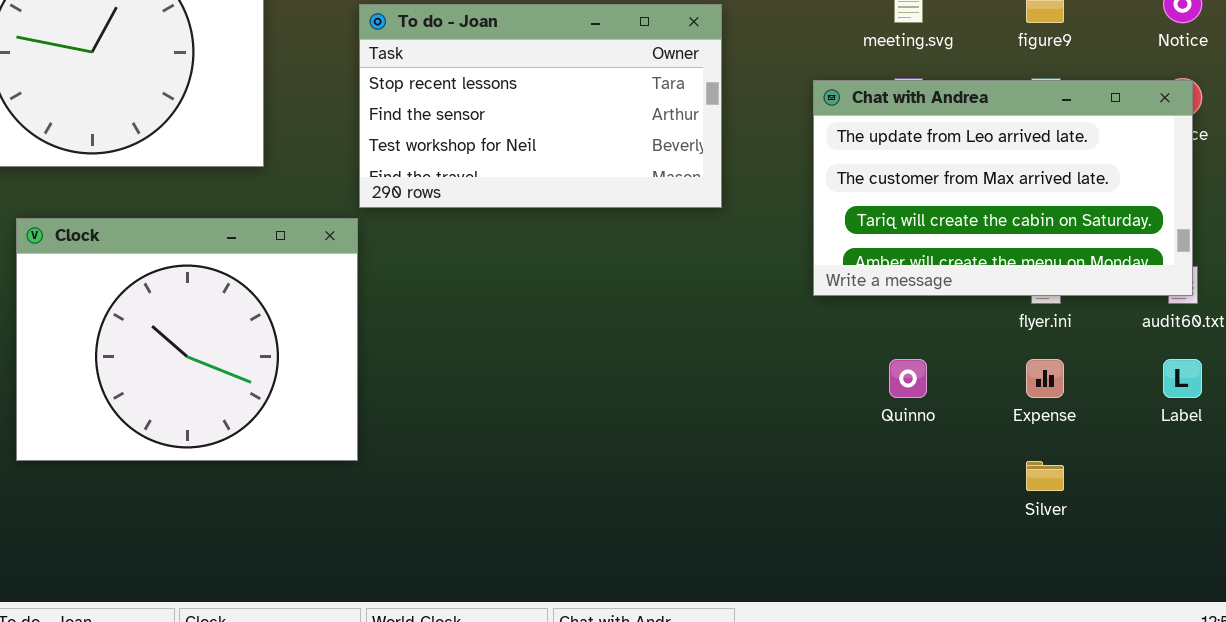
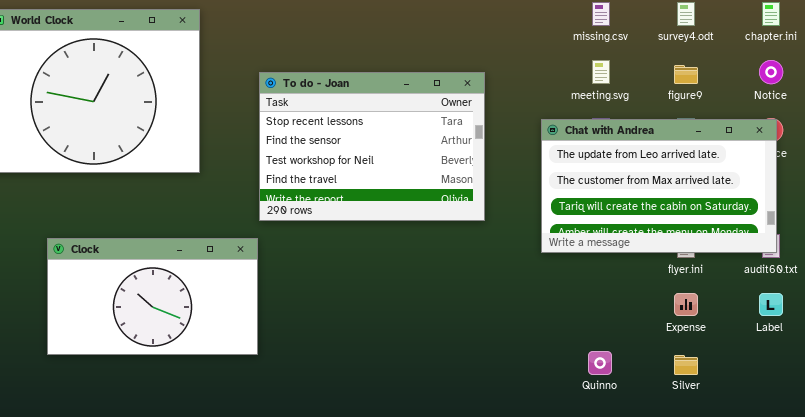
To do - Joan: [359,4,722,208] -> [259,72,485,221], resized
Clock: [16,218,358,461] -> [47,238,258,355], resized
Quinno: [889,359,927,398] -> [588,351,612,375], moved

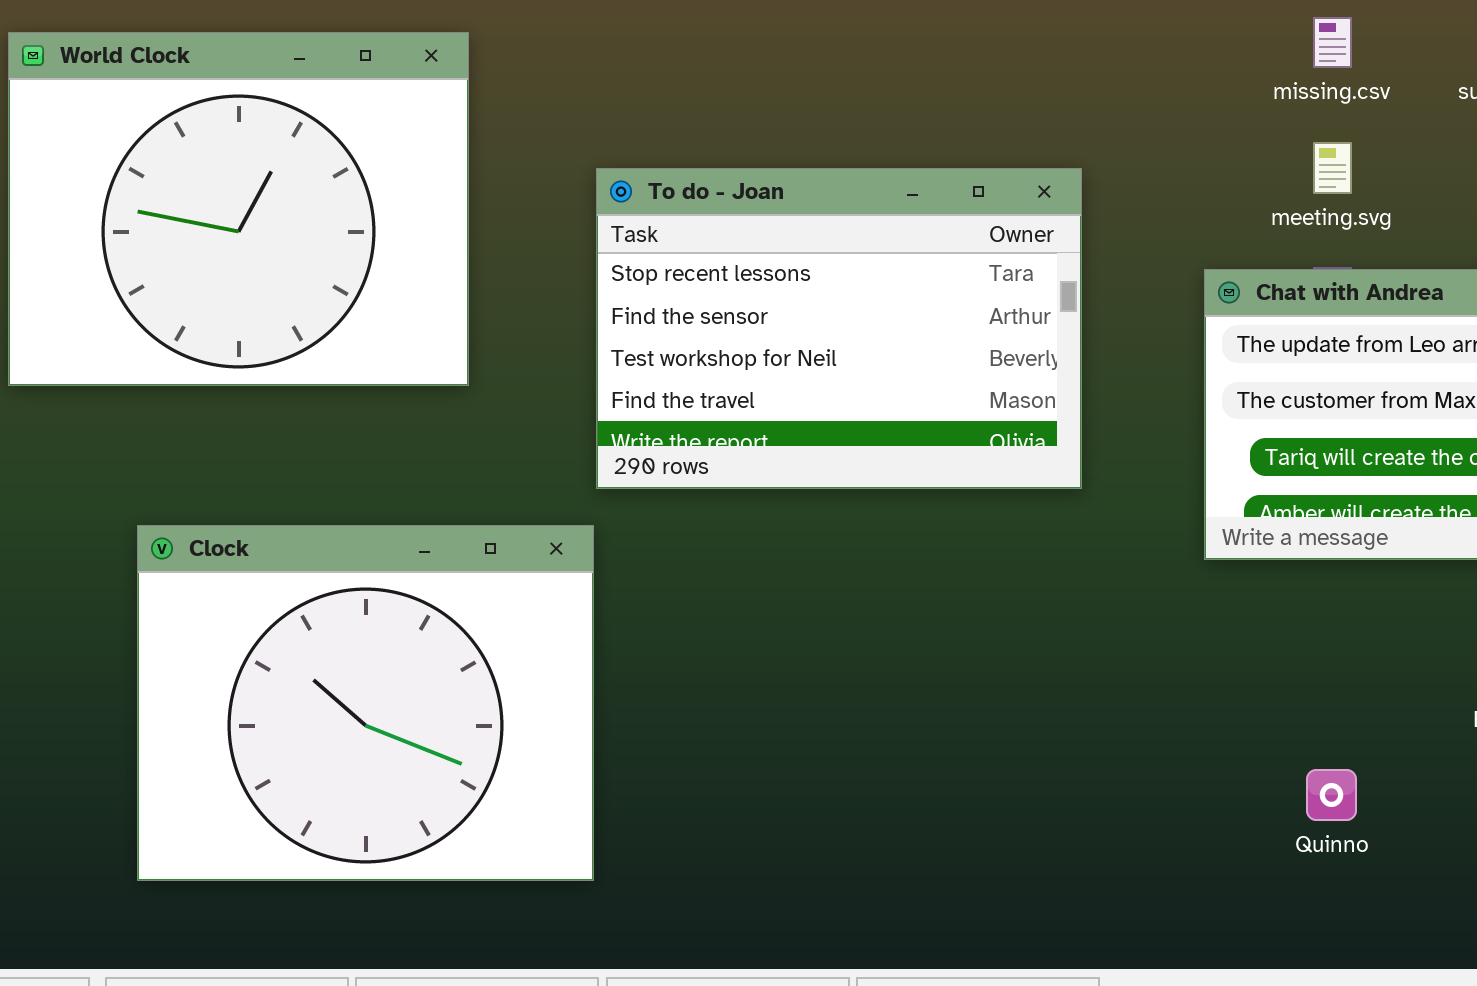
Clock: [47,238,258,355] -> [137,525,594,881], resized

